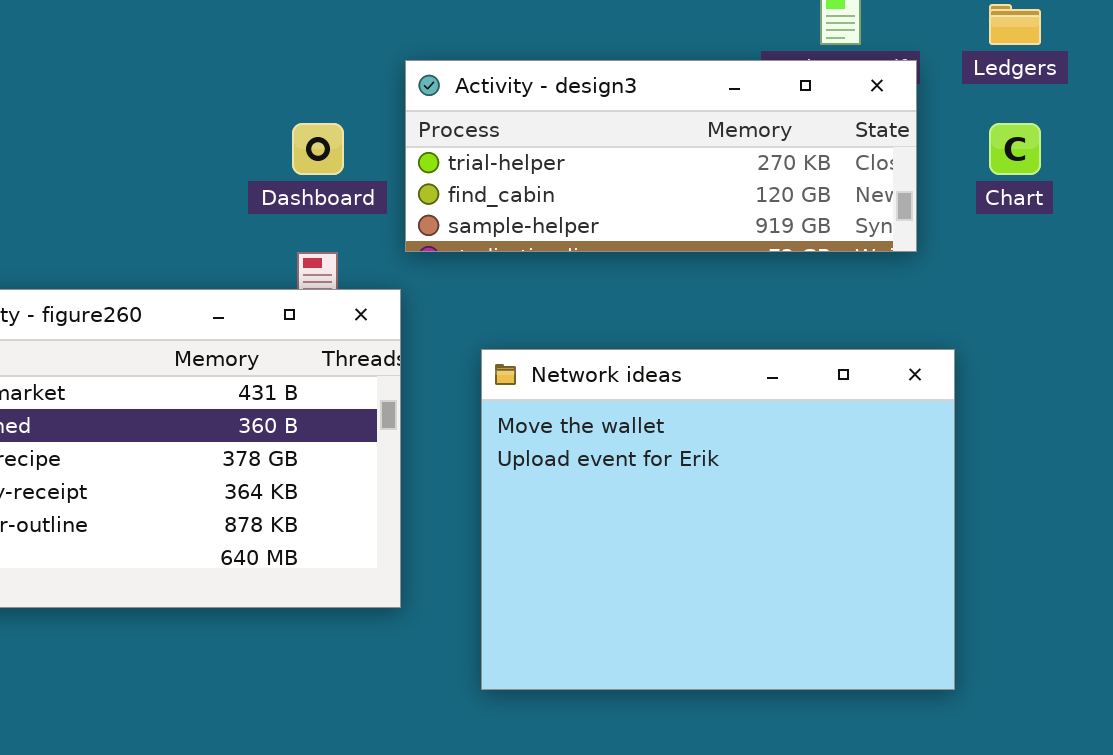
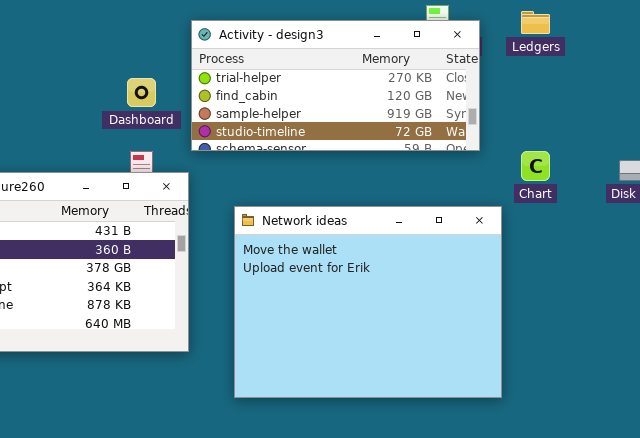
Activity - design3: [405,60,917,252] -> [191,20,480,151], resized
Chart: [989,123,1041,175] -> [521,151,550,181], moved

